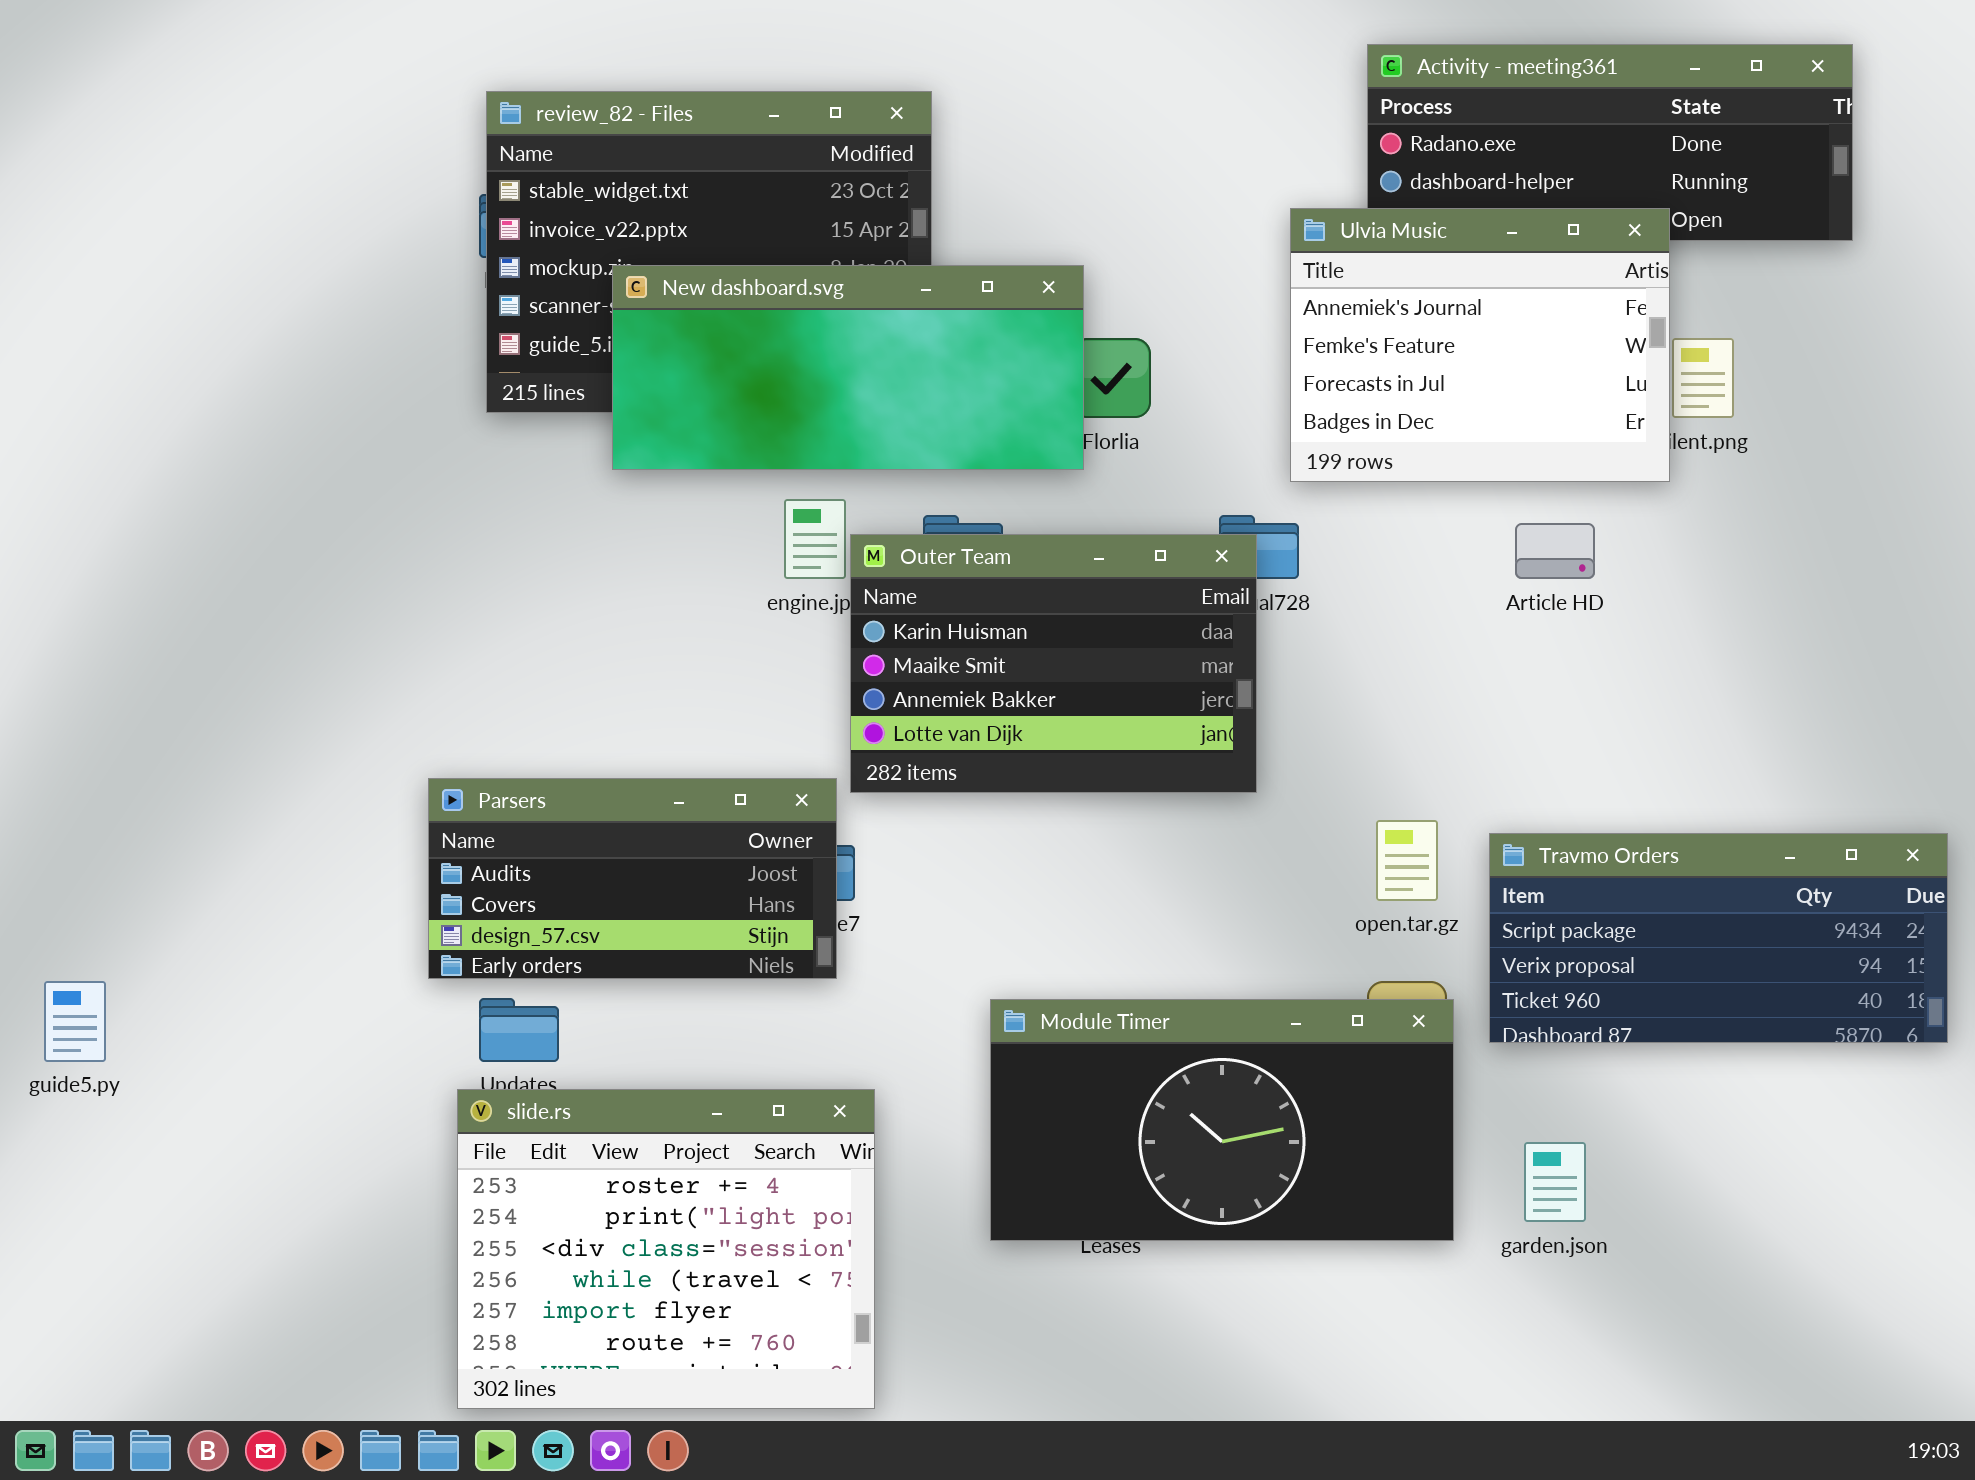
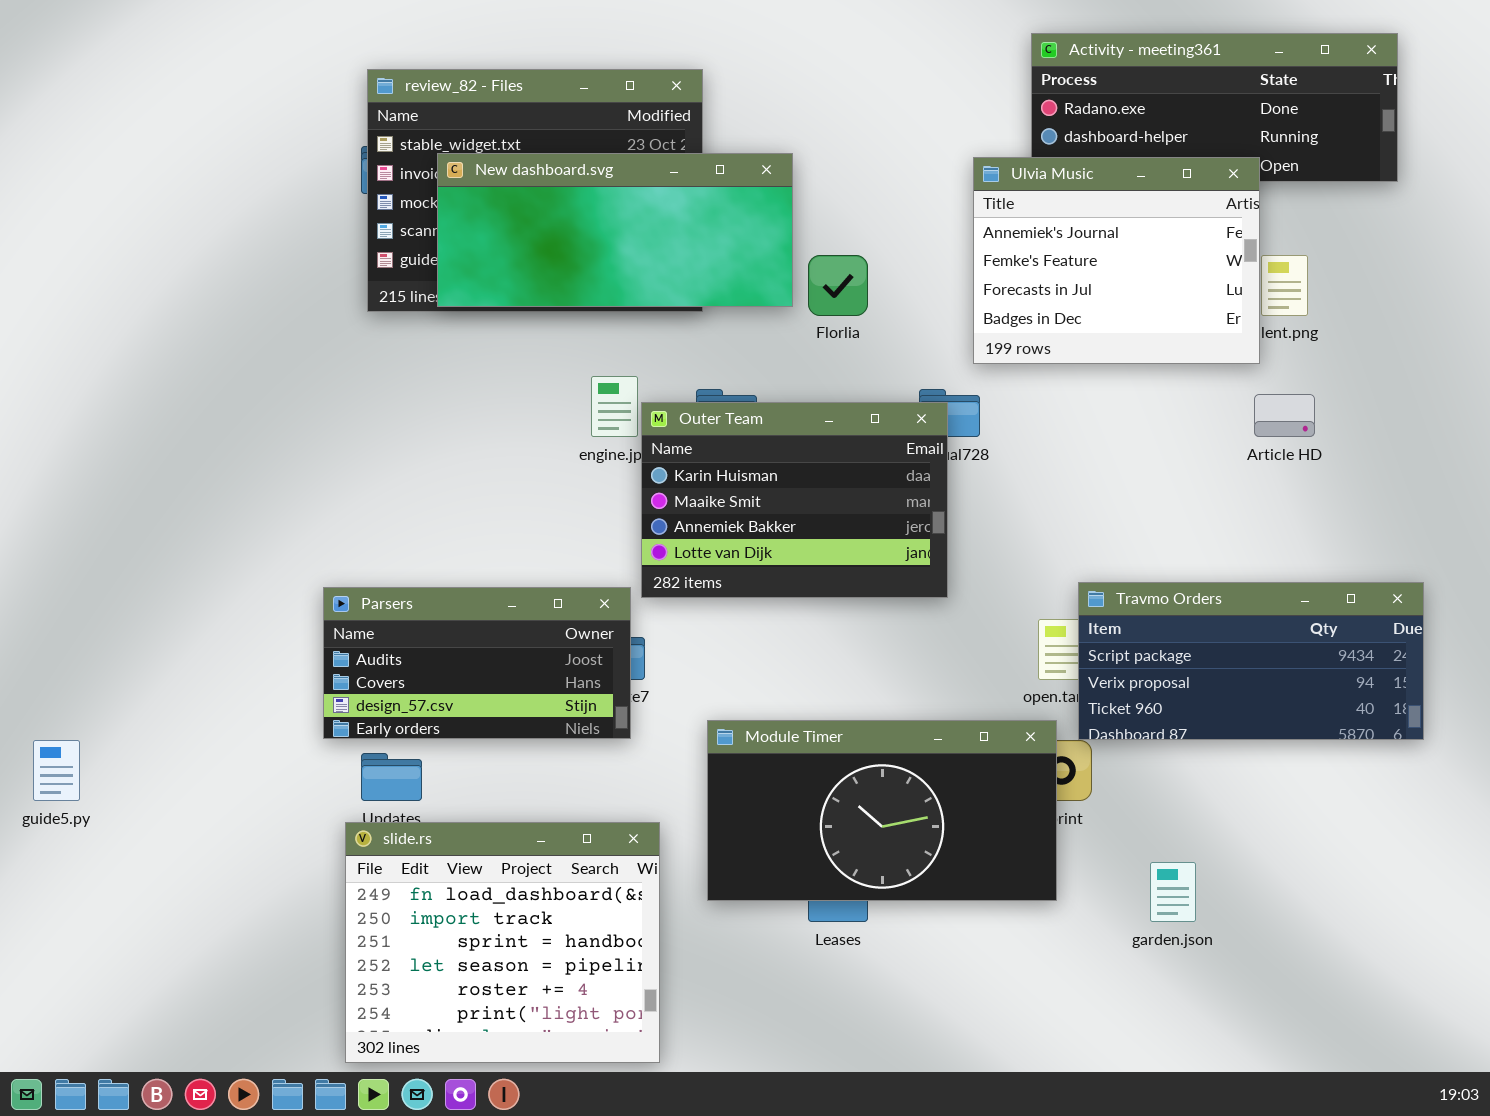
New dashboard.svg: [612,265,1084,470] -> [437,153,793,307], moved
Article HD: [1515,523,1595,579] -> [1254,394,1315,437], moved
Travmo Orders: [1489,833,1948,1043] -> [1078,582,1424,740], moved
Module Timer: [990,999,1454,1241] -> [707,720,1057,901], moved
slide.rs: [457,1089,875,1409] -> [345,822,660,1063], scrolled up 4 rows

